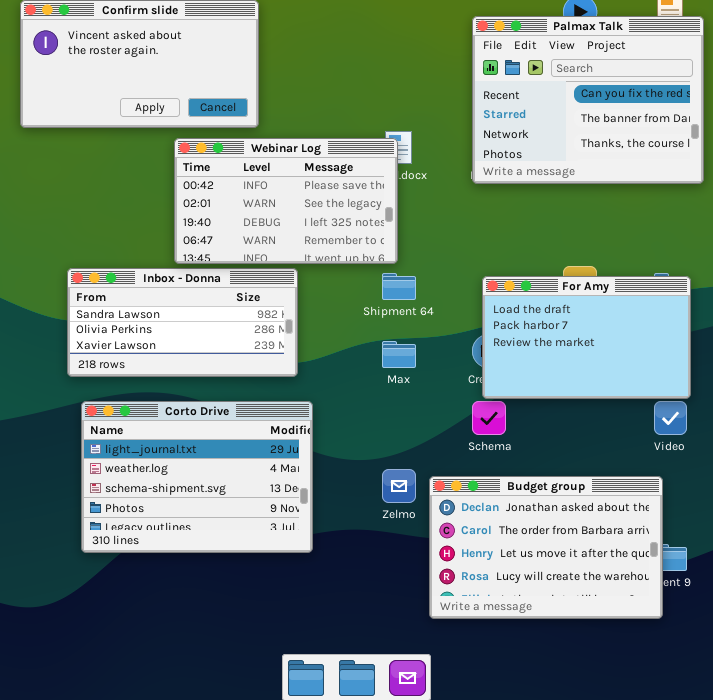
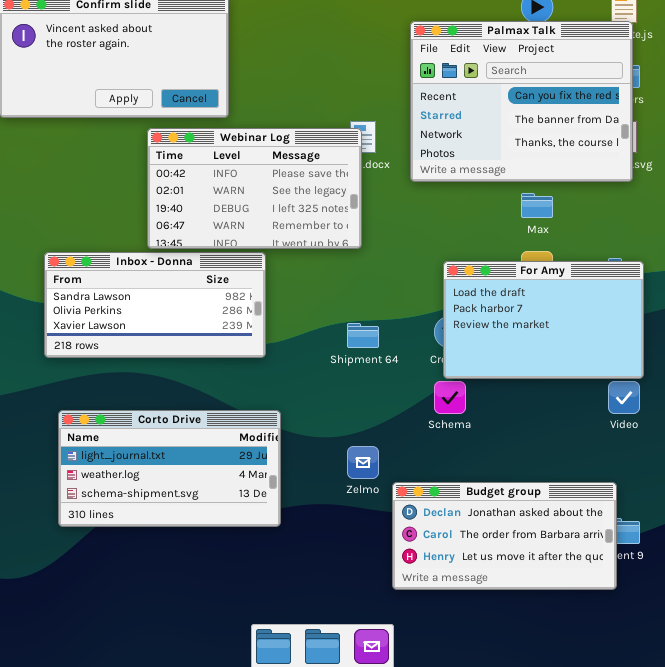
Palmax Talk: [472,16,704,184] -> [410,21,633,182], moved
Shipment 64: [382,273,416,300] -> [347,323,379,348], moved
Max: [382,341,416,368] -> [521,193,553,218], moved
Corto Drive: [81,401,313,553] -> [58,410,281,527], resized
Budget group: [429,476,663,619] -> [392,482,617,590], resized

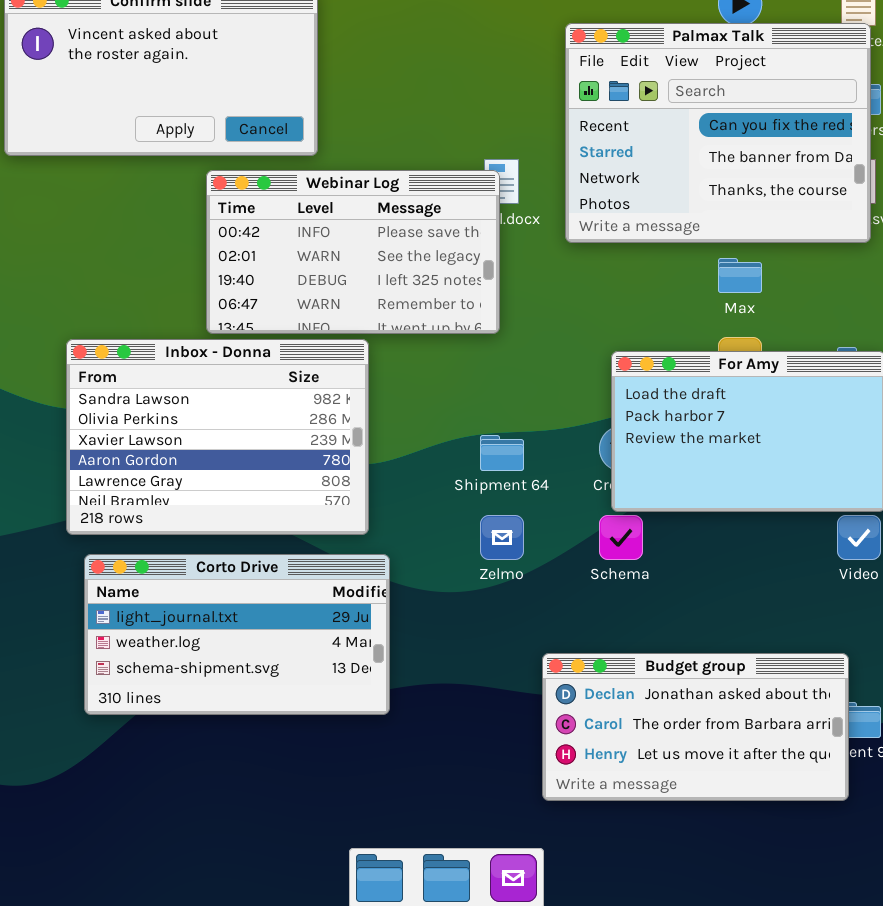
Inbox - Donna: [44,252,266,358] -> [66,339,369,535], resized
Zelmo: [347,446,379,479] -> [480,515,524,560], moved

